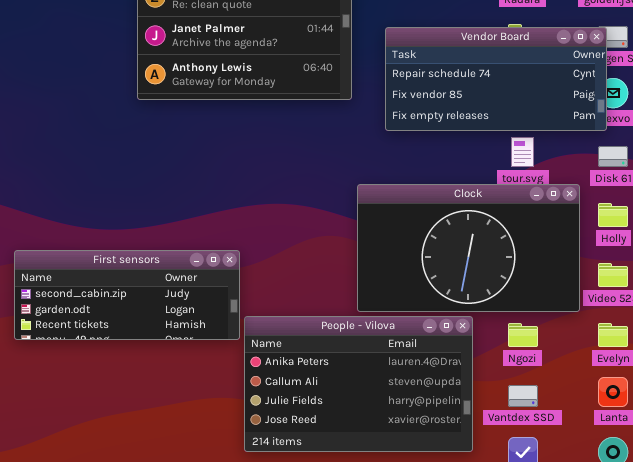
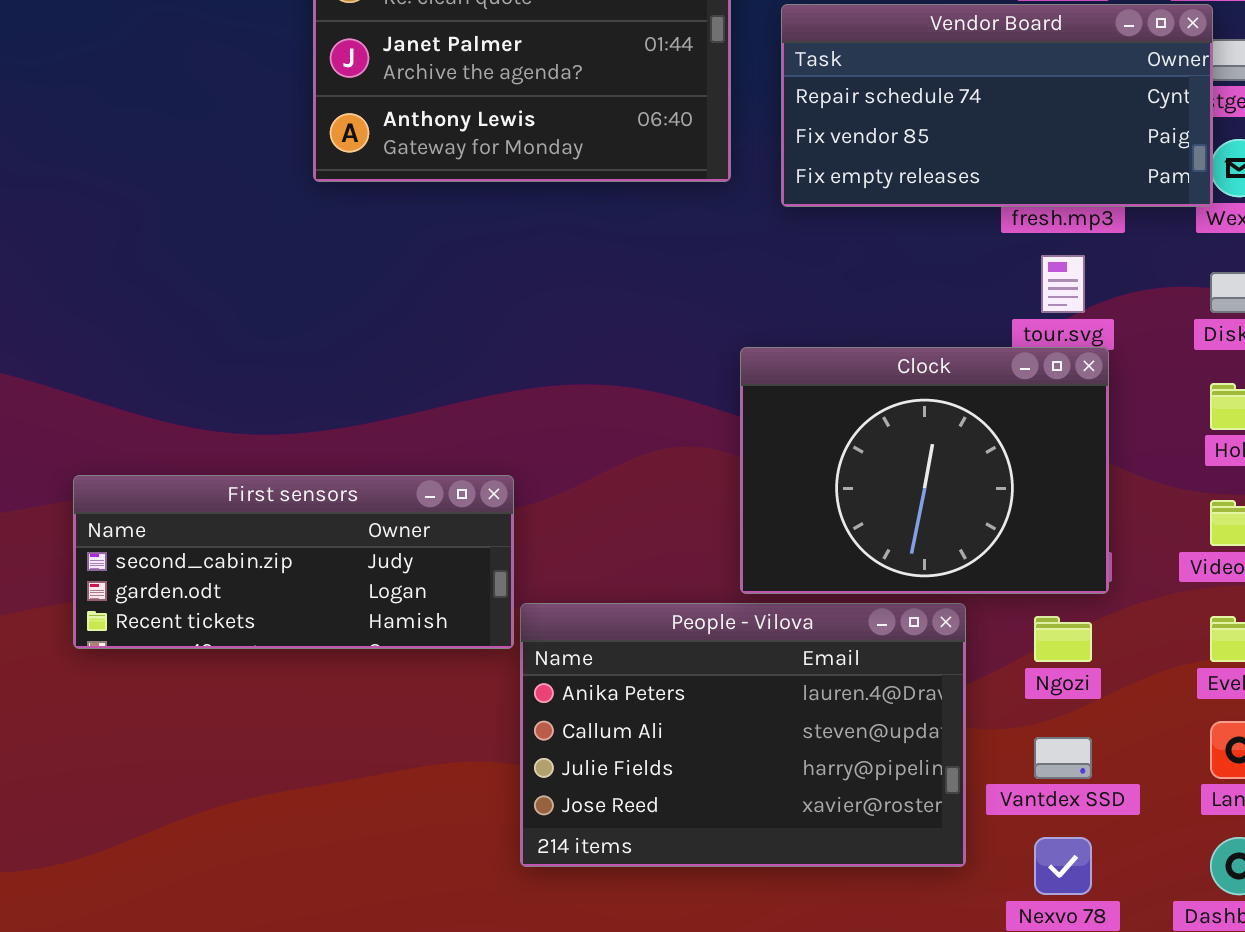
Vendor Board: [385,27,607,131] -> [781,4,1213,207], moved
Clock: [357,184,580,312] -> [740,347,1109,594], resized

